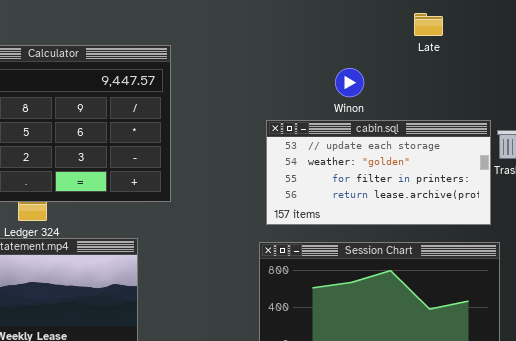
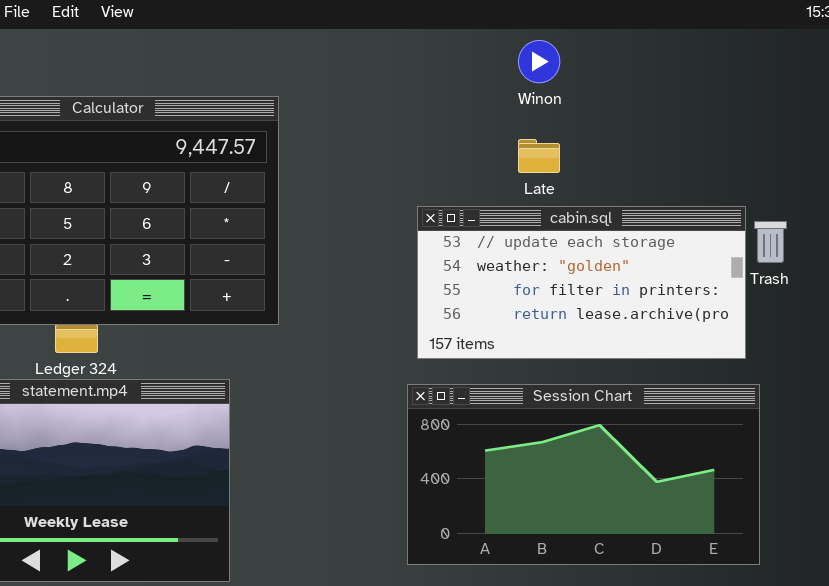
Late: [414,13,443,36] -> [518,139,560,173], moved
Winon: [335,68,364,97] -> [518,40,560,83], moved

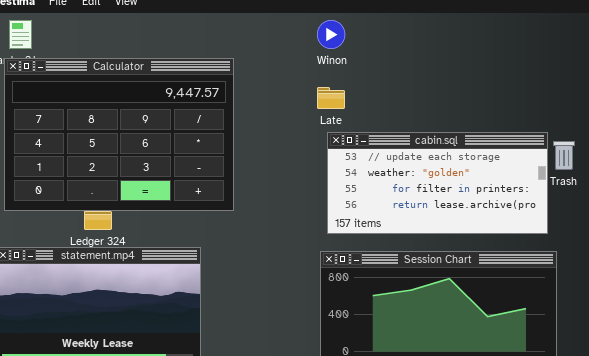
Winon: [518,40,560,83] -> [317,20,345,49], moved
Late: [518,139,560,173] -> [317,87,345,109], moved

